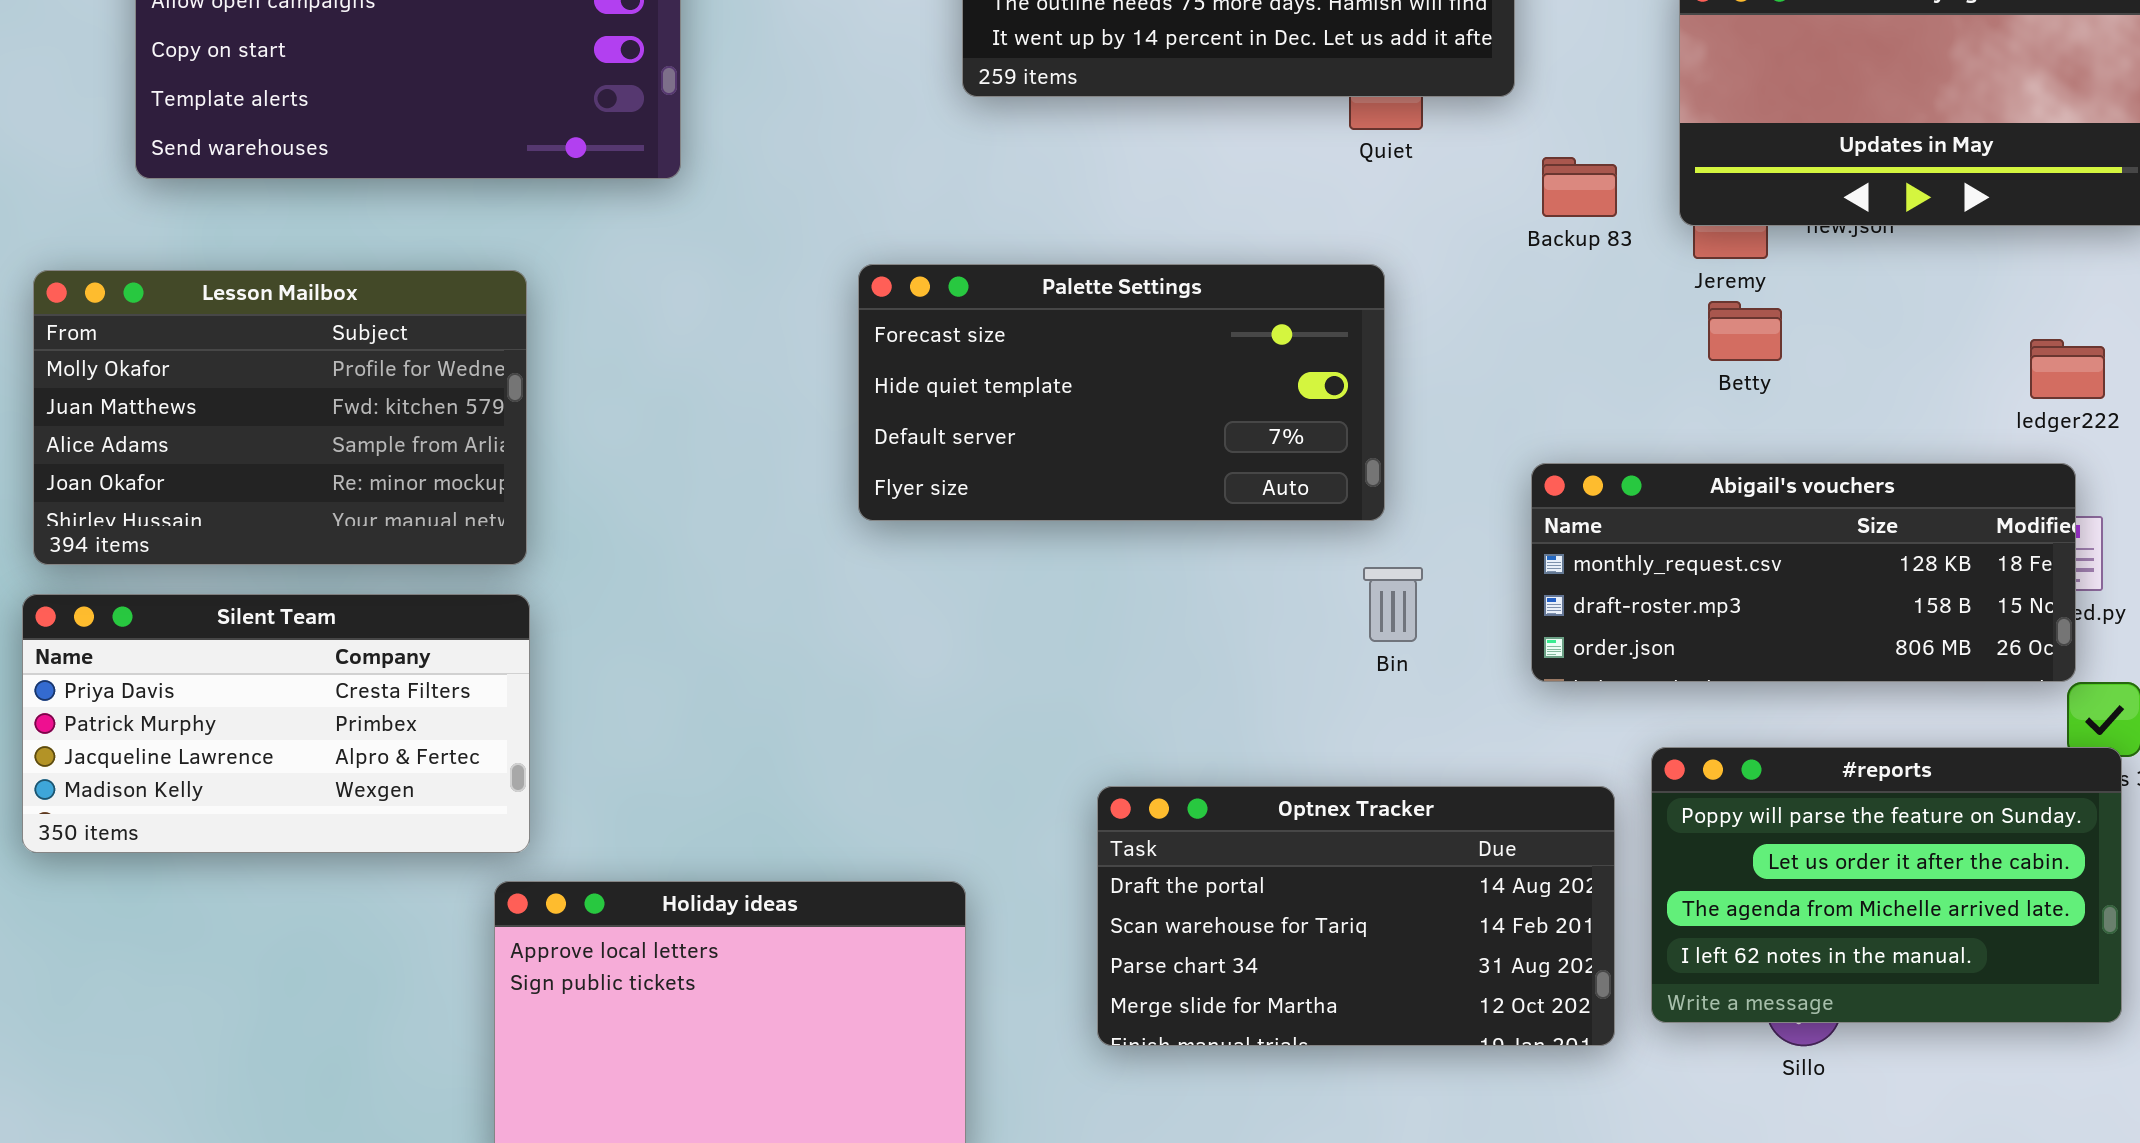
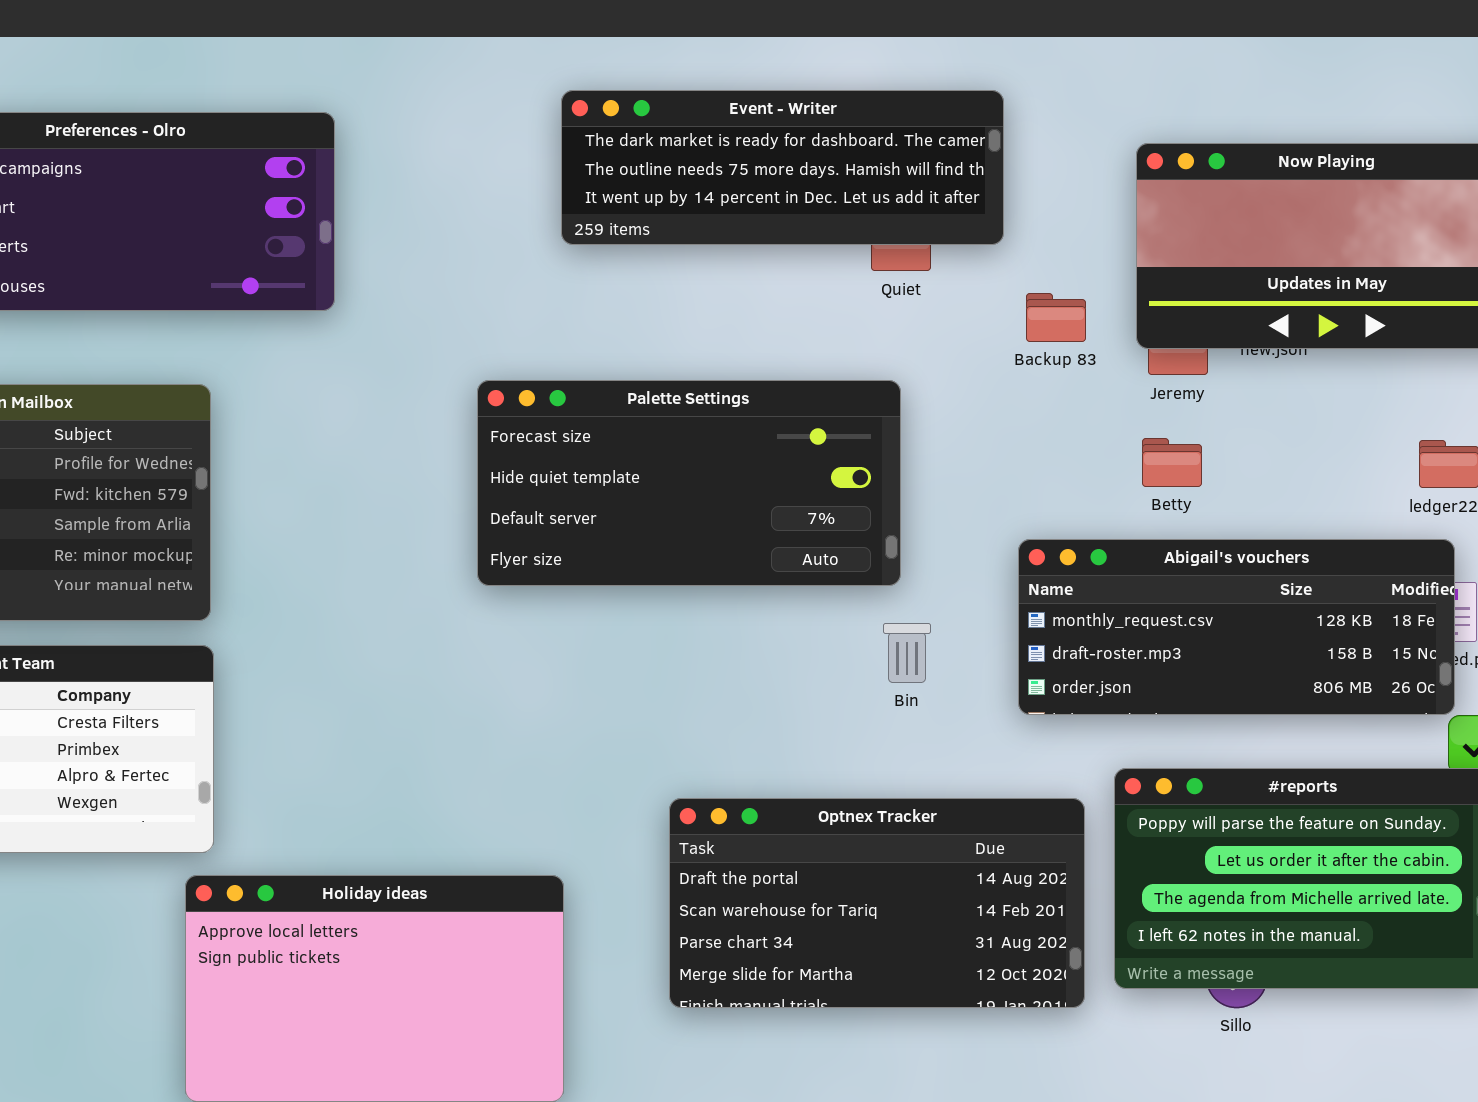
Betty: [1708,301,1782,361] -> [1142,438,1202,487], moved

